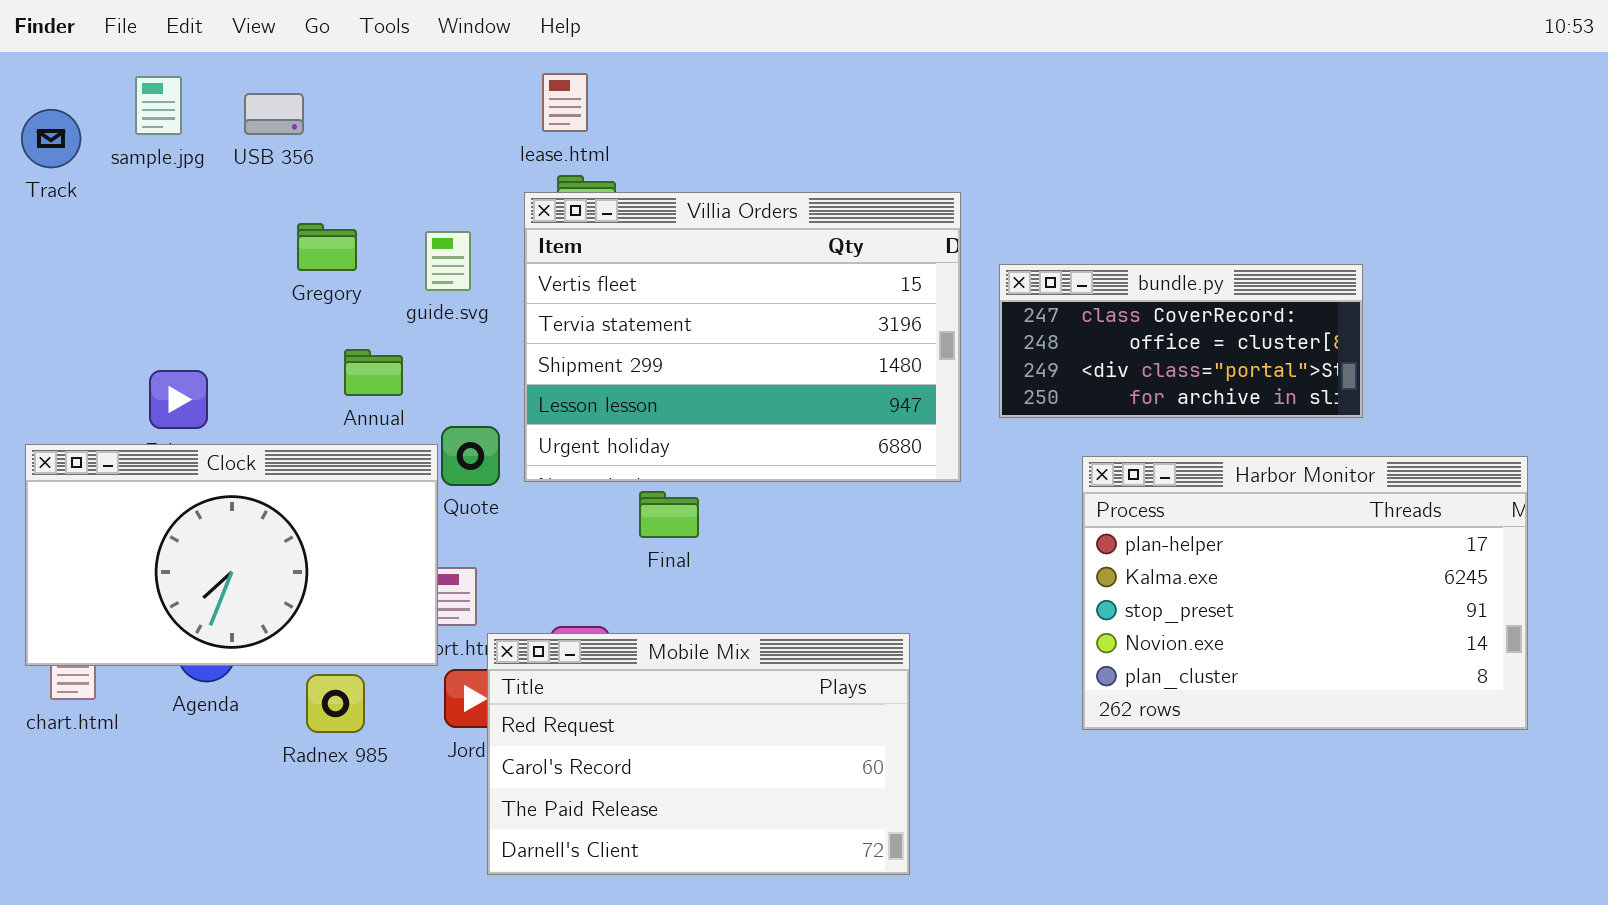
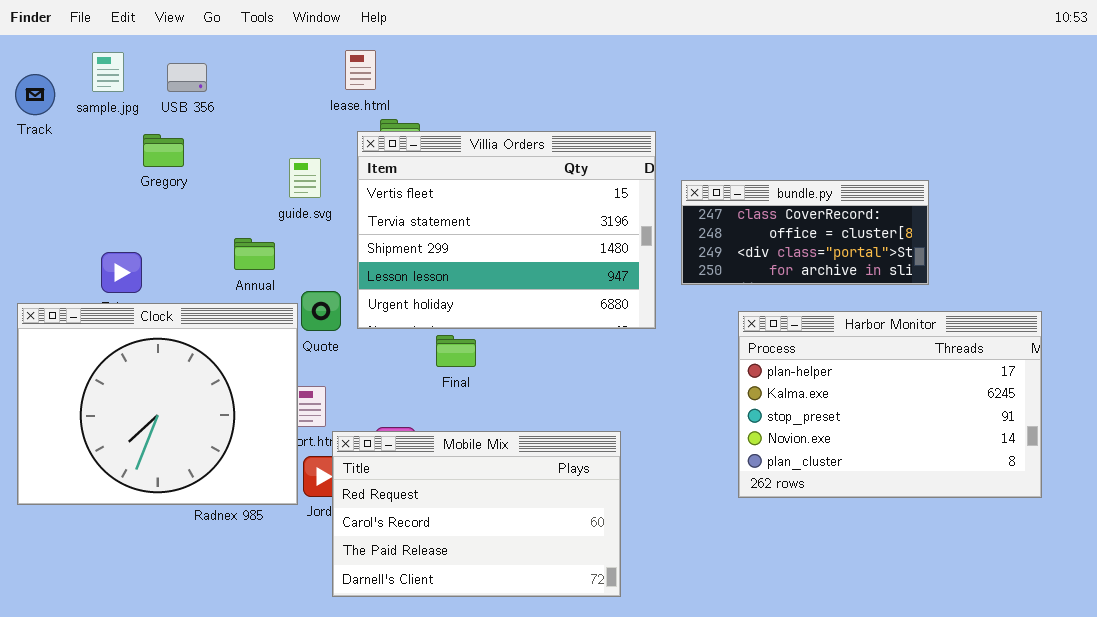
lease.html: [542,73,588,132] -> [345,50,376,90], moved
Gregory: [297,223,357,271] -> [143,134,184,167], moved
Clock: [25,444,438,666] -> [17,303,298,505], resized

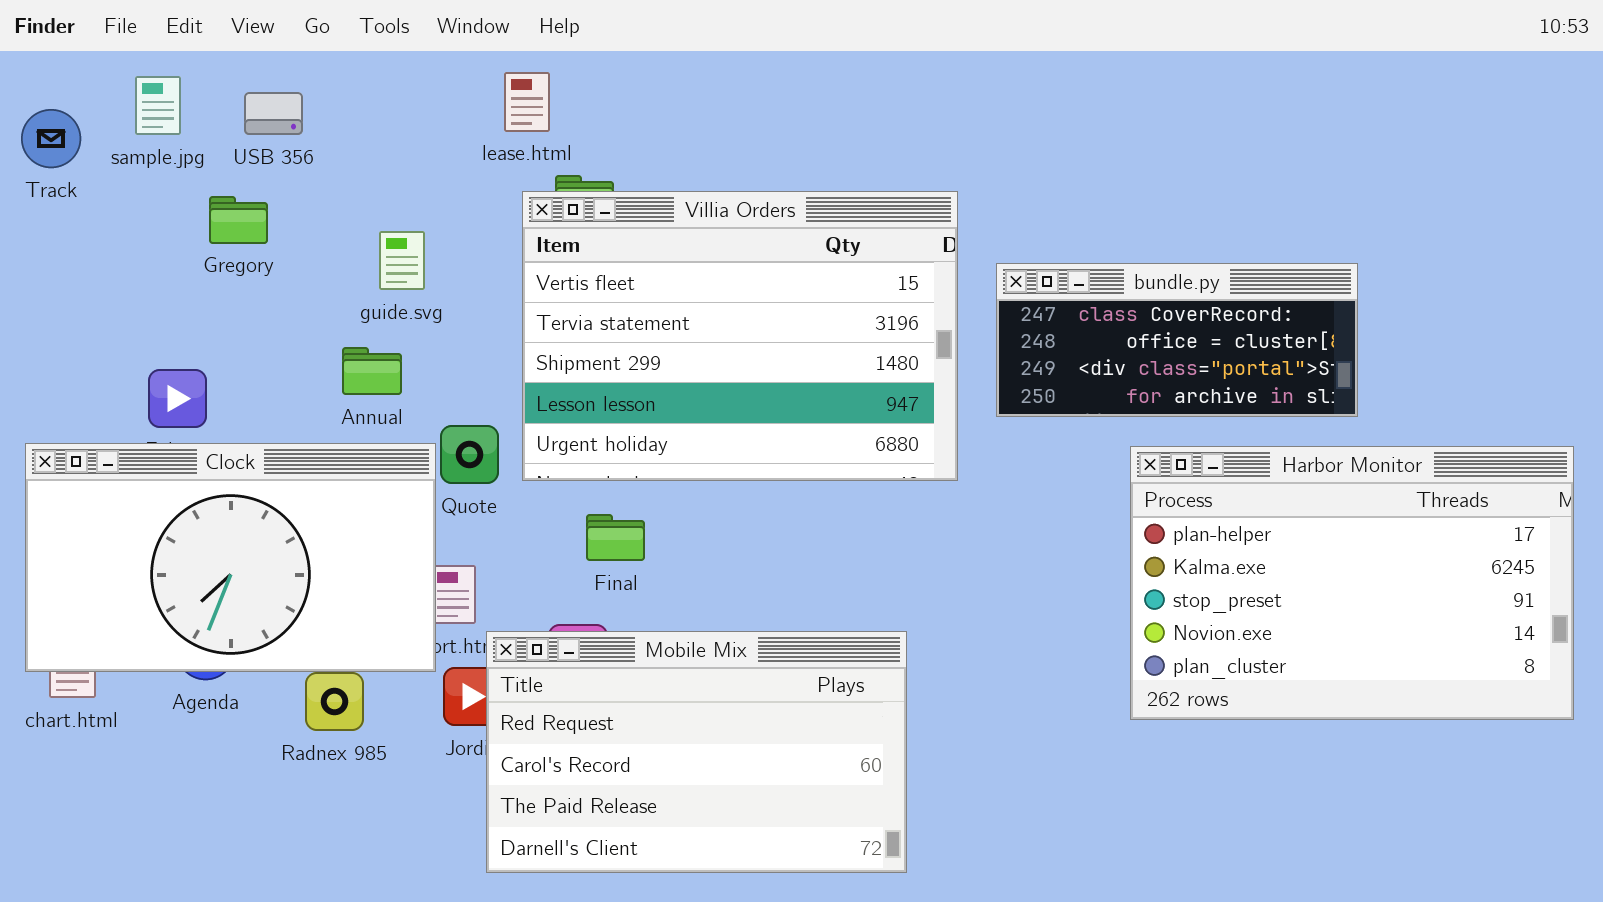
guide.svg: [289,158,321,198] -> [379,231,425,290], moved
Clock: [17,303,298,505] -> [25,443,436,672], resized
Harbor Monitor: [738,311,1042,498] -> [1130,446,1574,720], moved
Final: [436,335,476,367] -> [586,514,645,561], moved

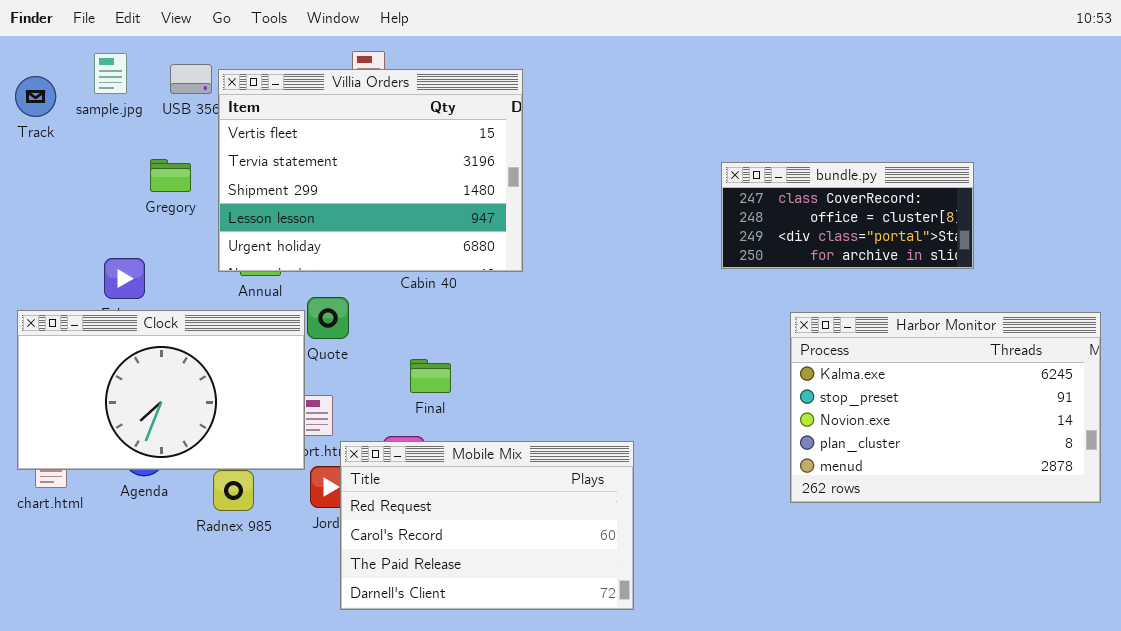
Villia Orders: [522,191,958,481] -> [218,69,523,272], moved
Gregory: [209,196,268,244] -> [150,159,191,192], moved
bundle.py: [996,263,1358,417] -> [721,162,974,269], moved
Harbor Monitor: [1130,446,1574,720] -> [790,312,1101,503], scrolled down 1 row

